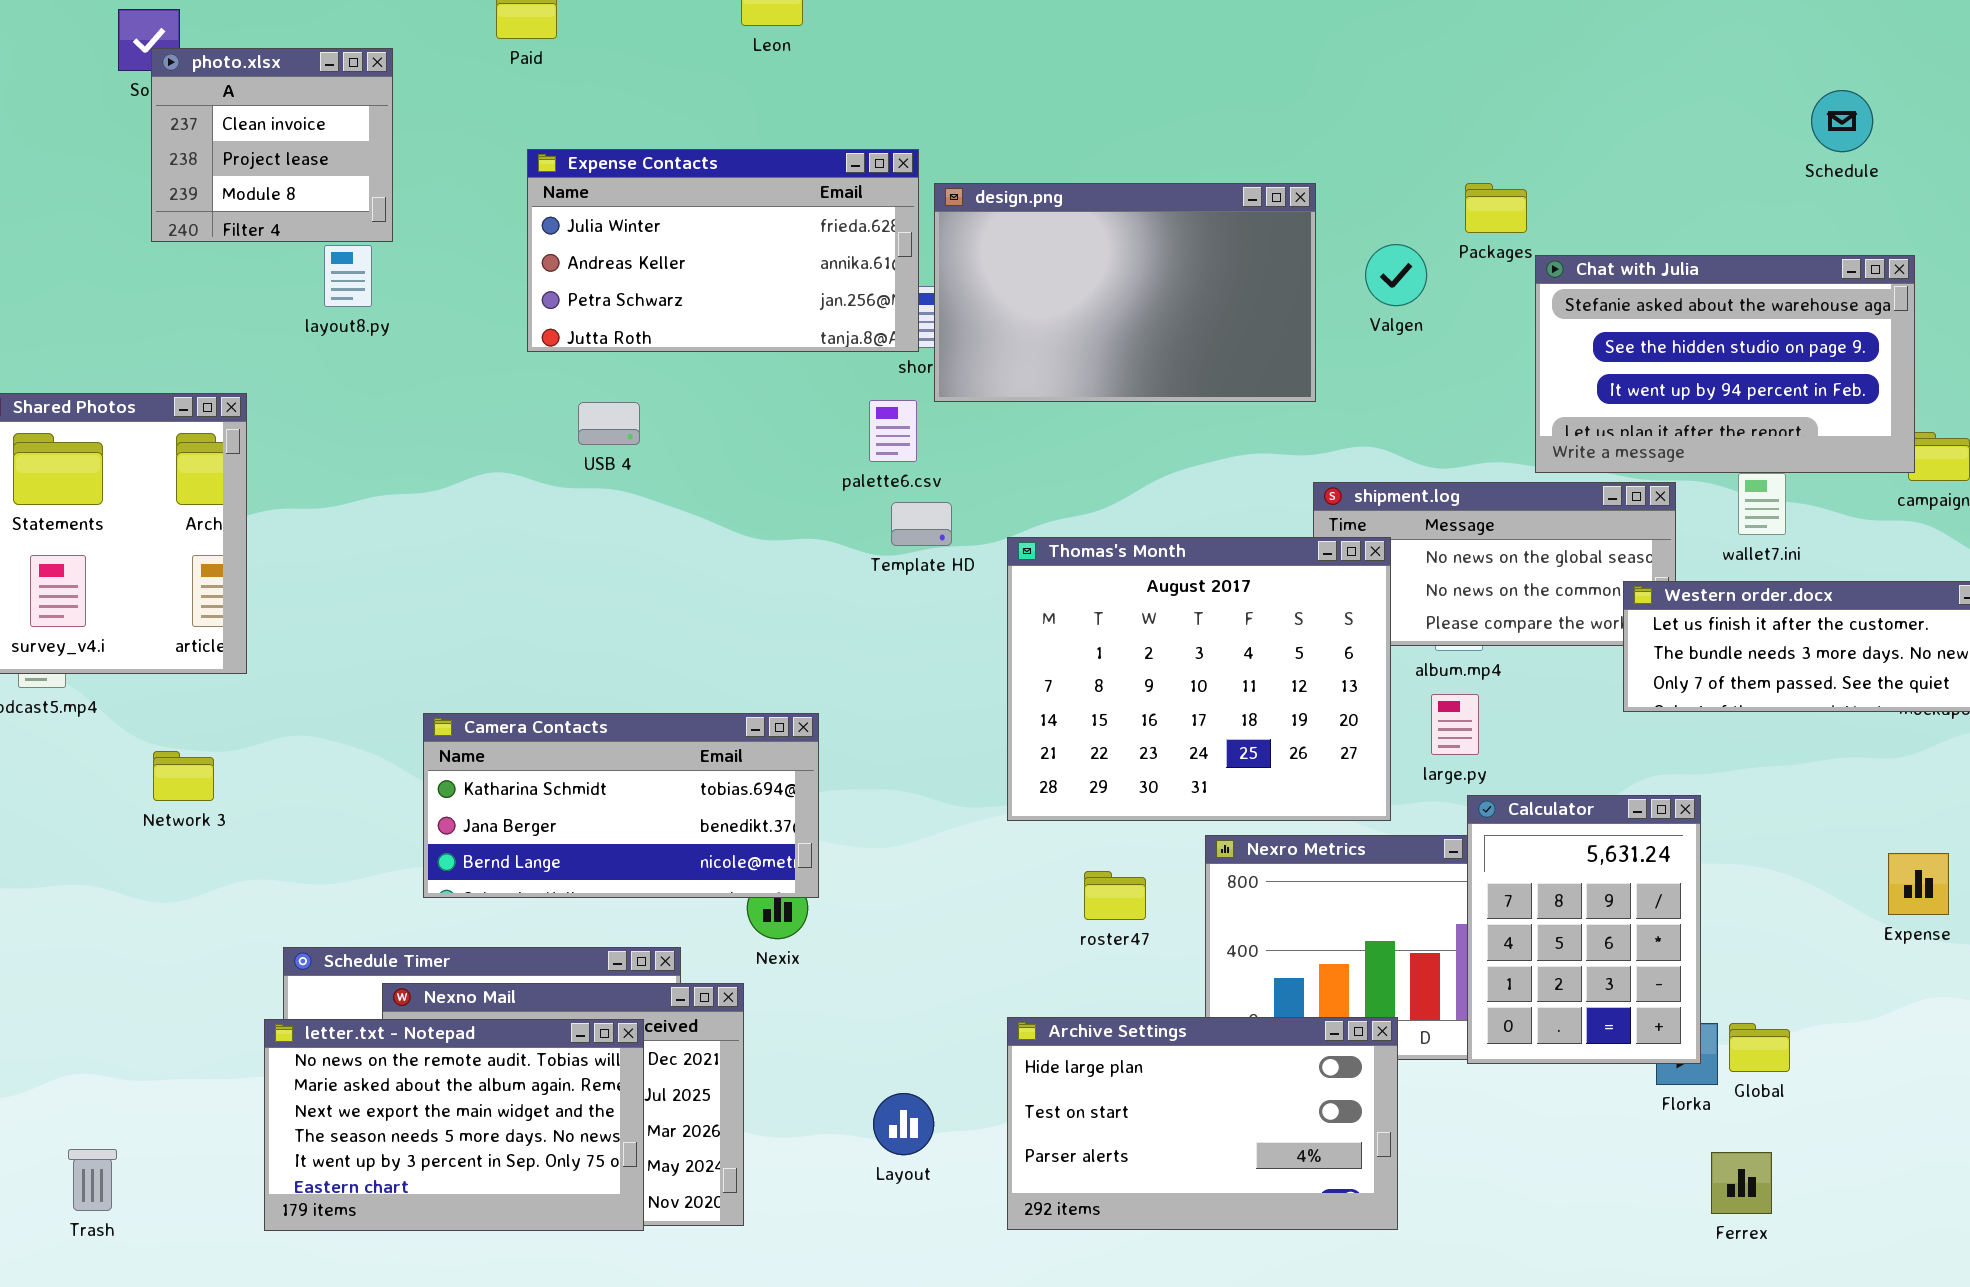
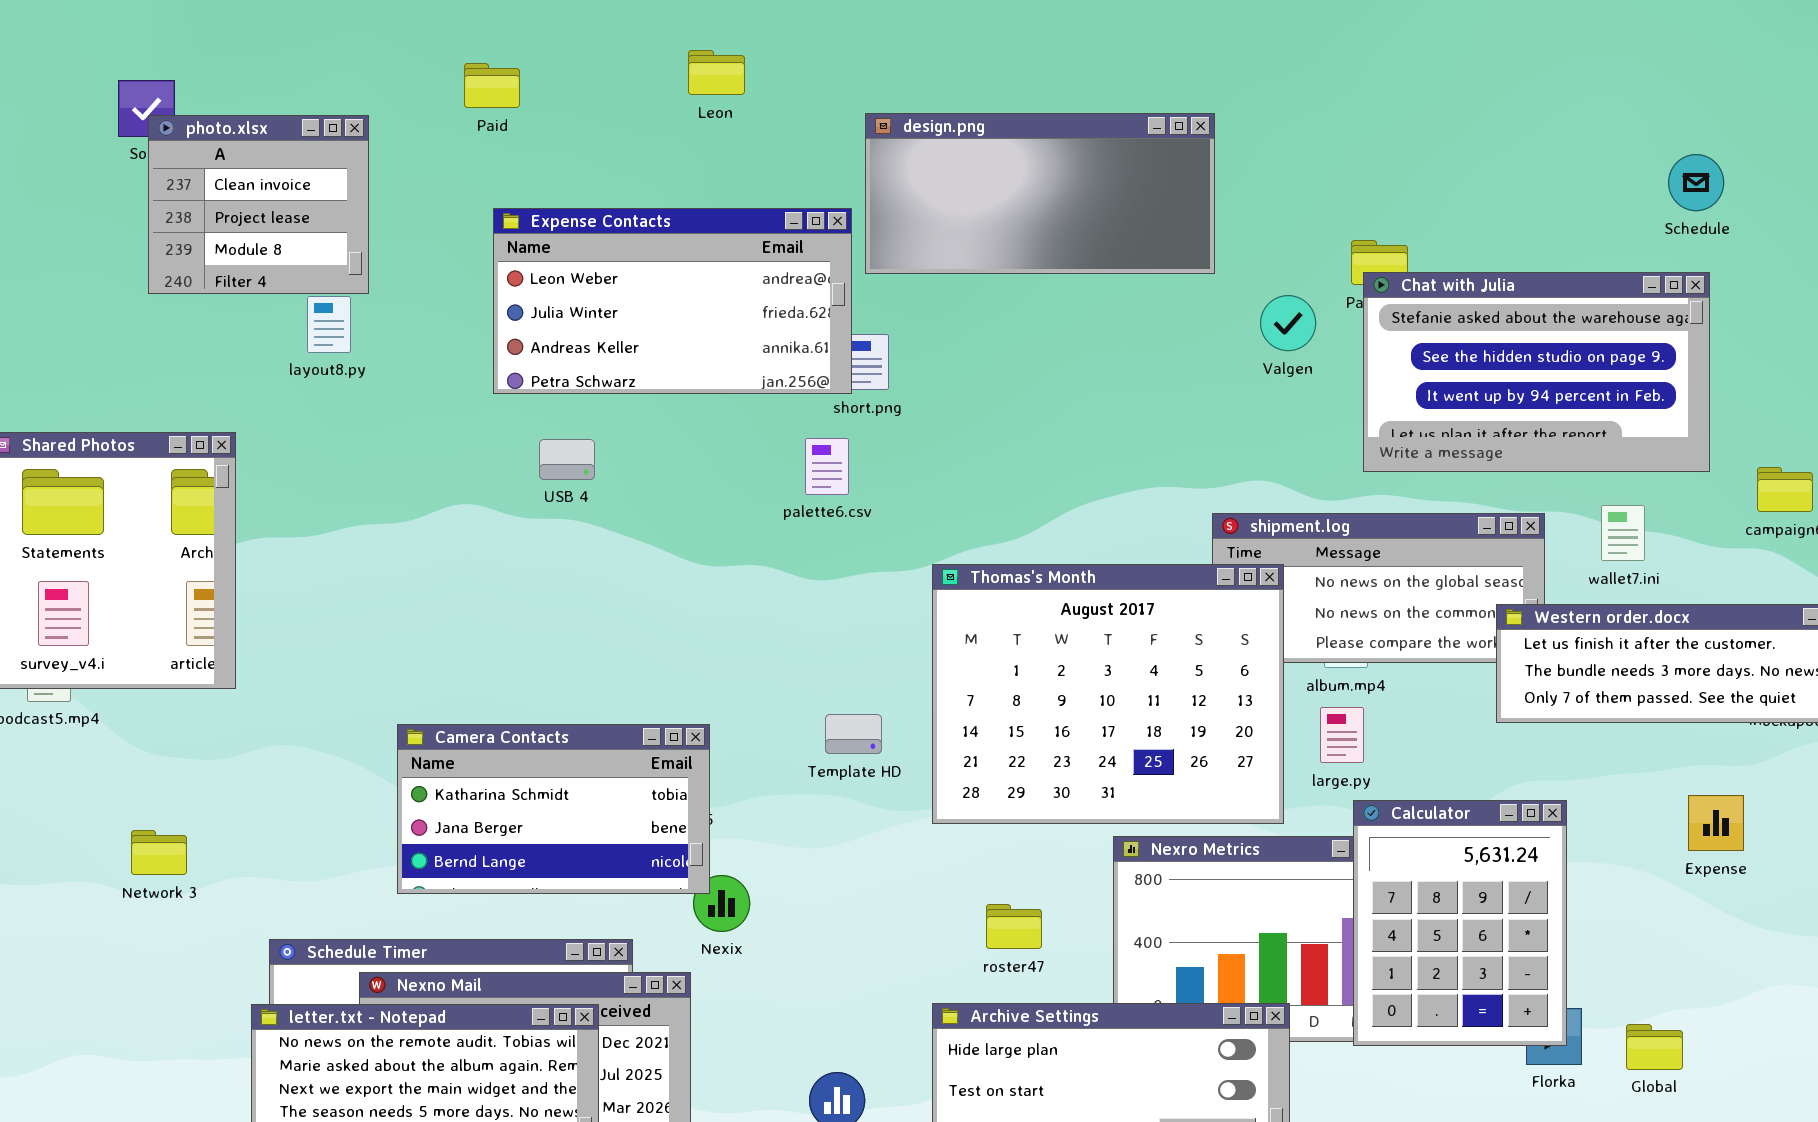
Expense Contacts: [527,149,919,352] -> [493,208,852,394], scrolled up 1 row
design.png: [934,183,1316,402] -> [865,113,1215,274], moved, resized
Chat with Julia: [1535,255,1915,473] -> [1363,272,1710,472], moved
Template HD: [891,502,952,546] -> [825,714,882,754], moved
Camera Contacts: [423,713,819,898] -> [397,724,710,894], resized
Network 3: [153,751,214,801] -> [131,830,187,875], moved
Expense: [1888,853,1949,915] -> [1688,795,1744,851], moved
roster47: [1084,871,1146,920] -> [986,904,1042,949], moved
Global: [1729,1023,1790,1072] -> [1626,1024,1683,1070], moved

